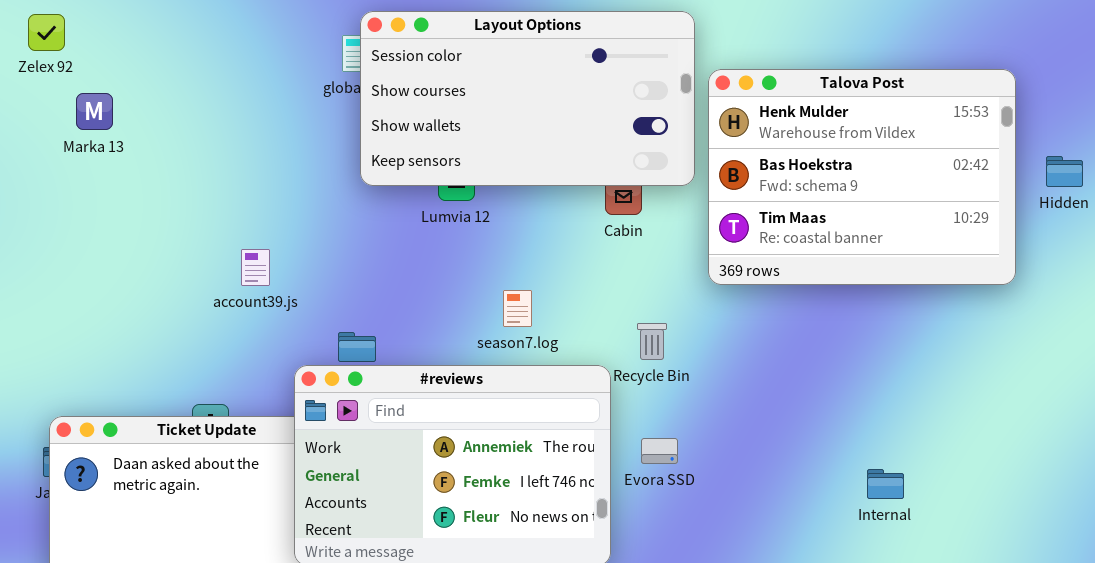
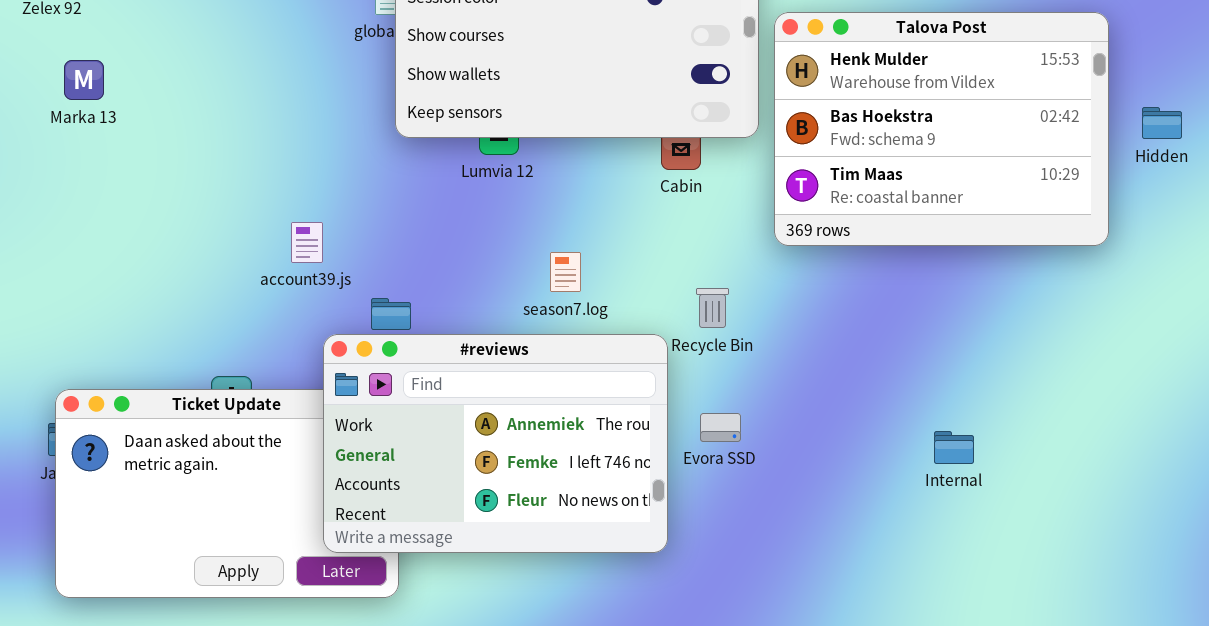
Marka 13: [76,93,113,130] -> [64,60,104,100], moved
account39.js: [241,249,270,286] -> [291,222,323,263], moved
Internal: [867,469,904,499] -> [934,431,974,464], moved

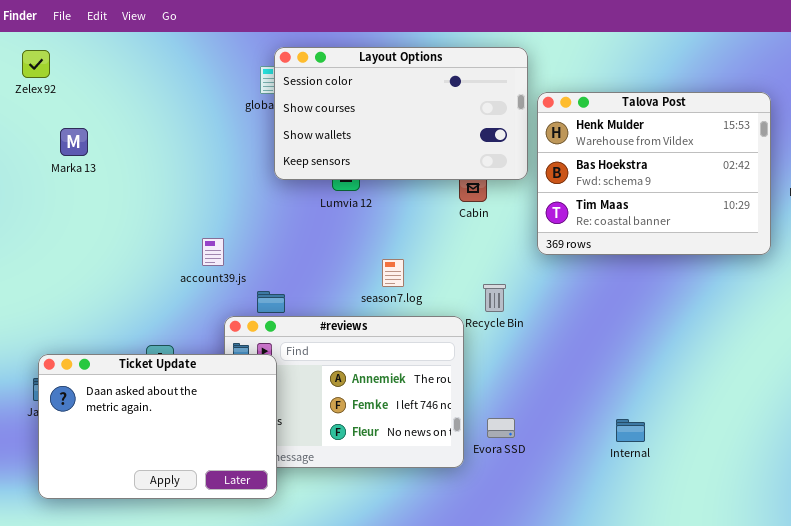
Marka 13: [64,60,104,100] -> [60,128,88,156], moved
Ticket Update: [55,389,399,598] -> [38,354,277,499], raised
Evora SSD: [700,413,741,442] -> [487,418,515,438], moved
Internal: [934,431,974,464] -> [616,419,645,442], moved

